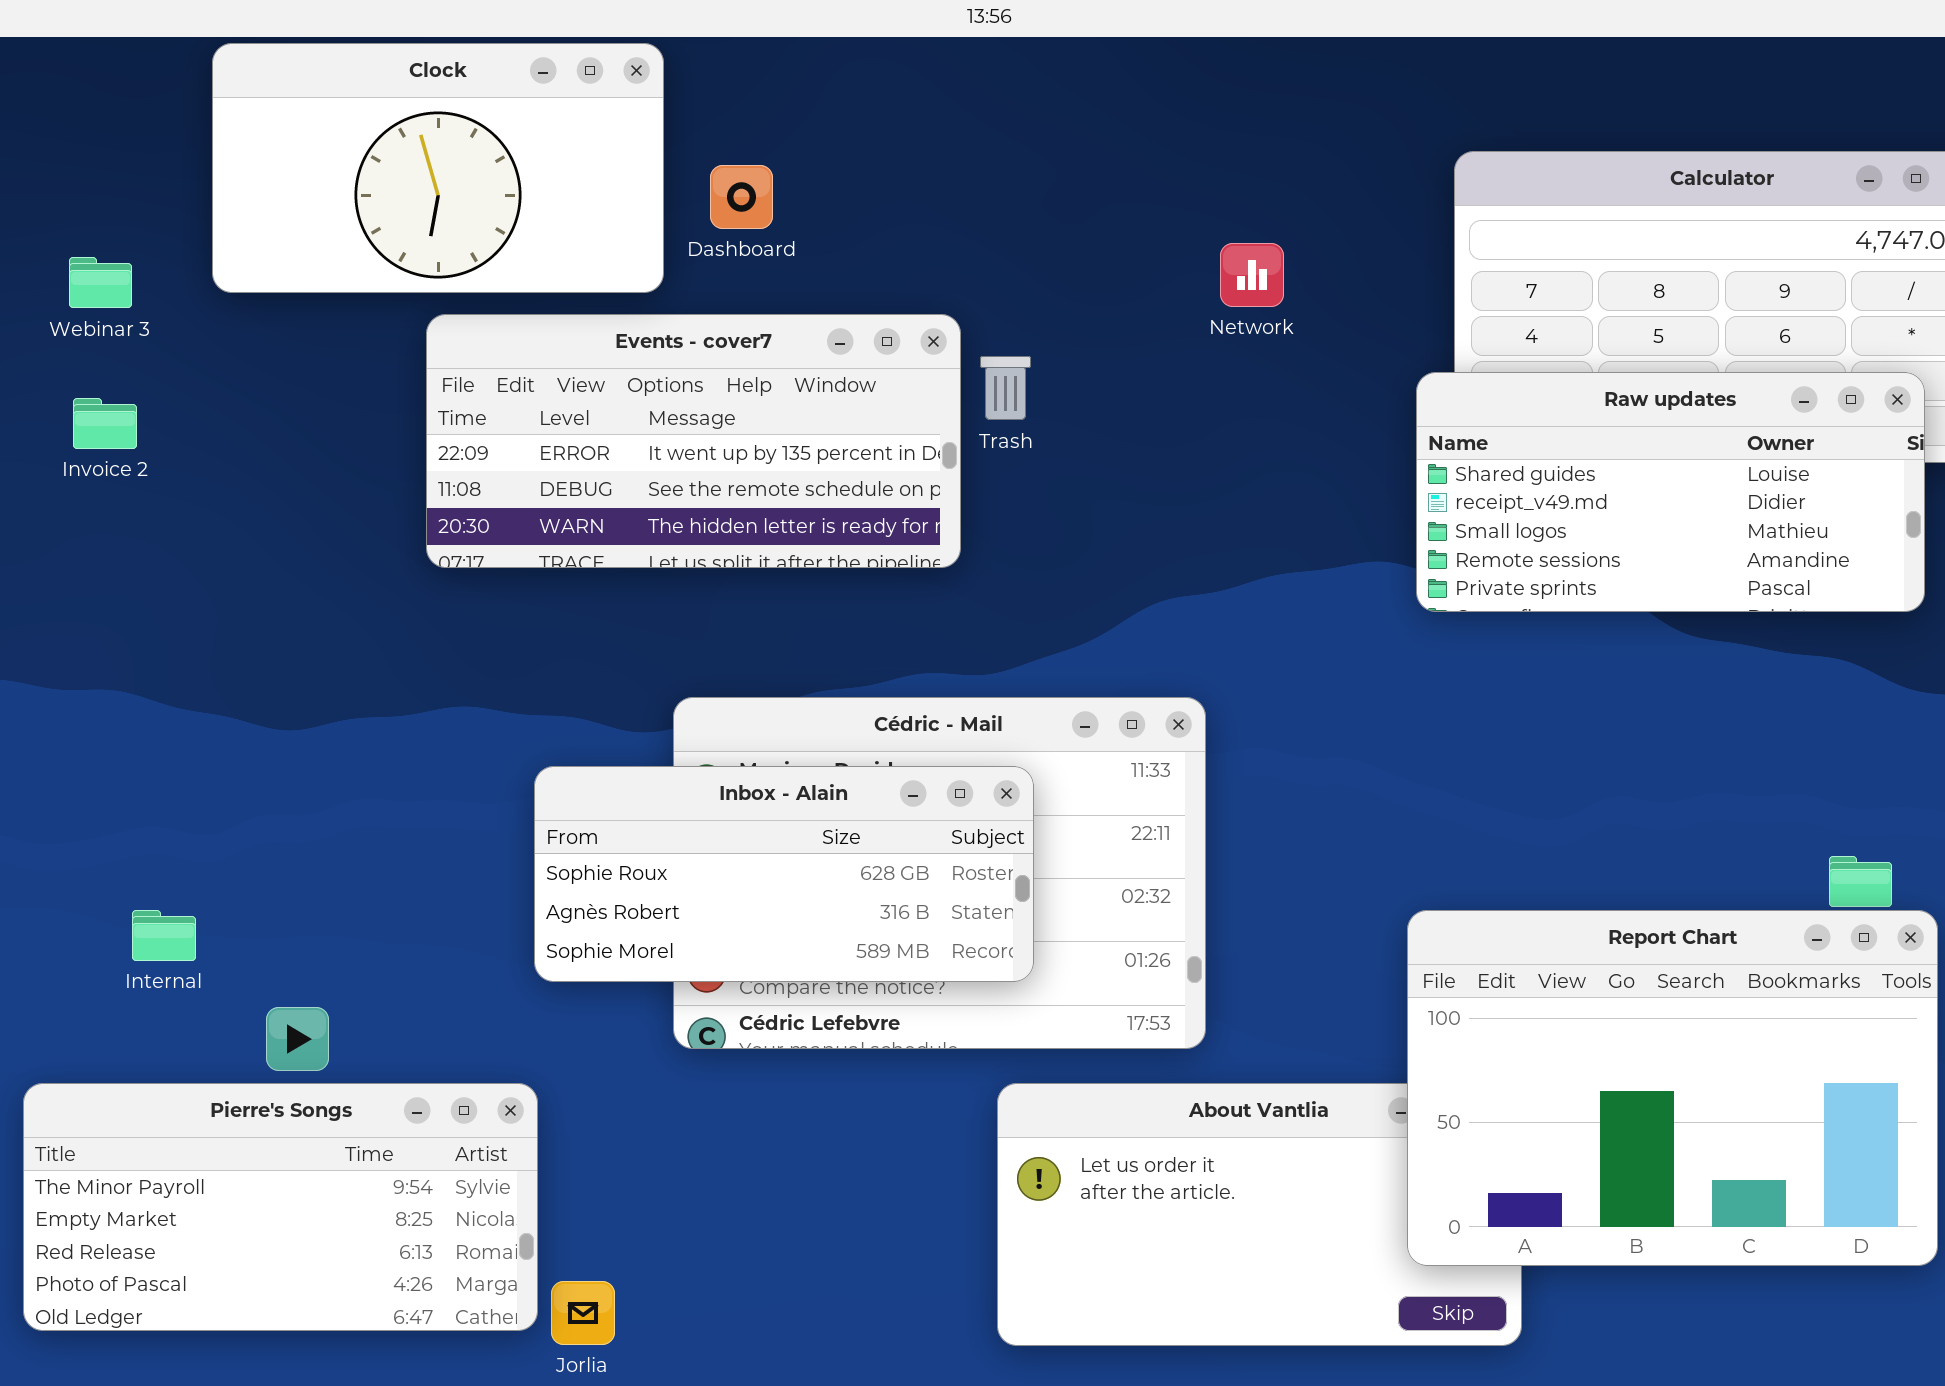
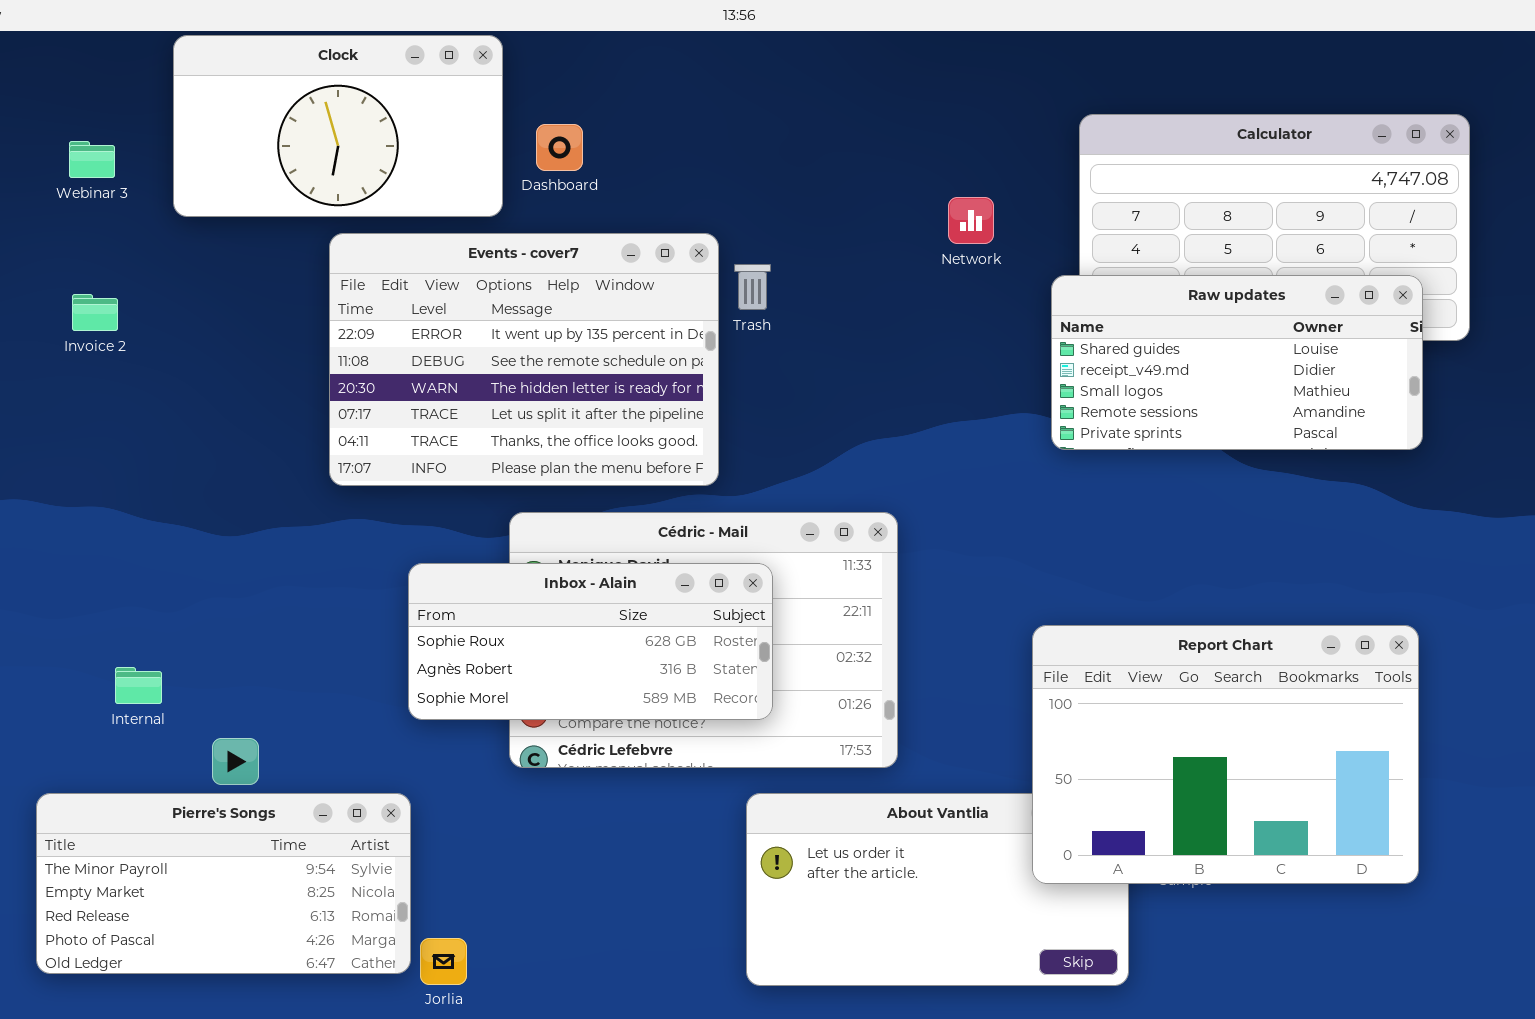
Network: [1220,243,1284,307] -> [948,197,994,244], moved
Webinar 3: [69,257,132,308] -> [69,141,115,178], moved
Events - cover7: [426,314,961,568] -> [329,233,719,486], resized
Report Chart: [1407,910,1938,1266] -> [1032,625,1419,884], moved

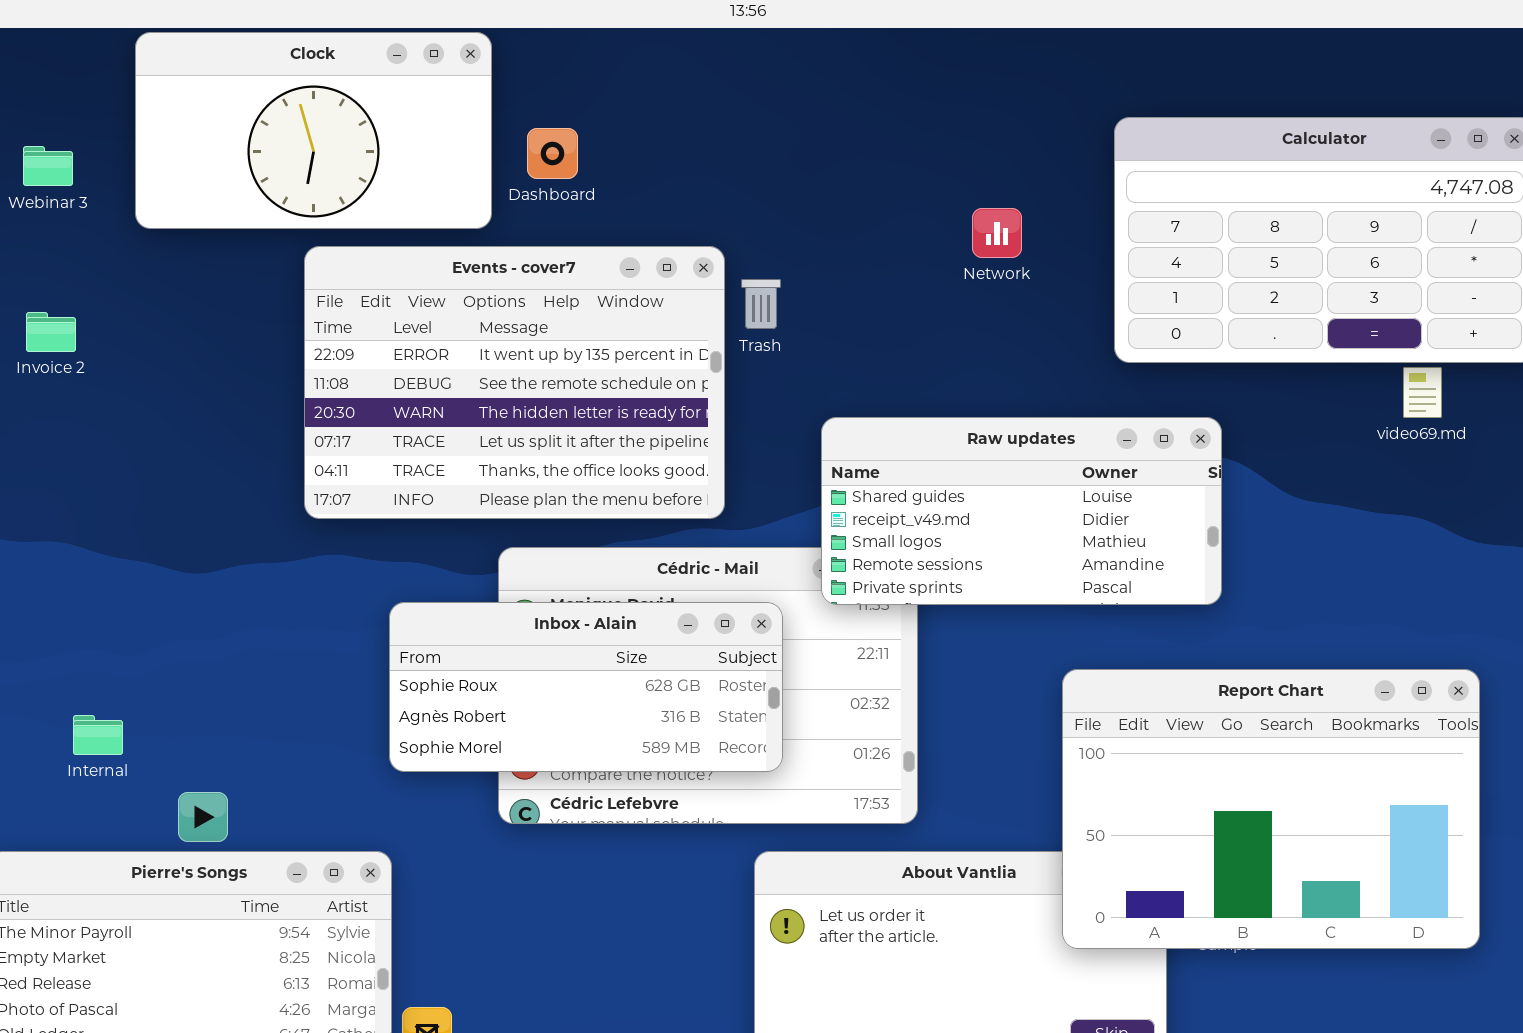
Raw updates: [1051,275,1423,450] -> [821,417,1222,605], moved

